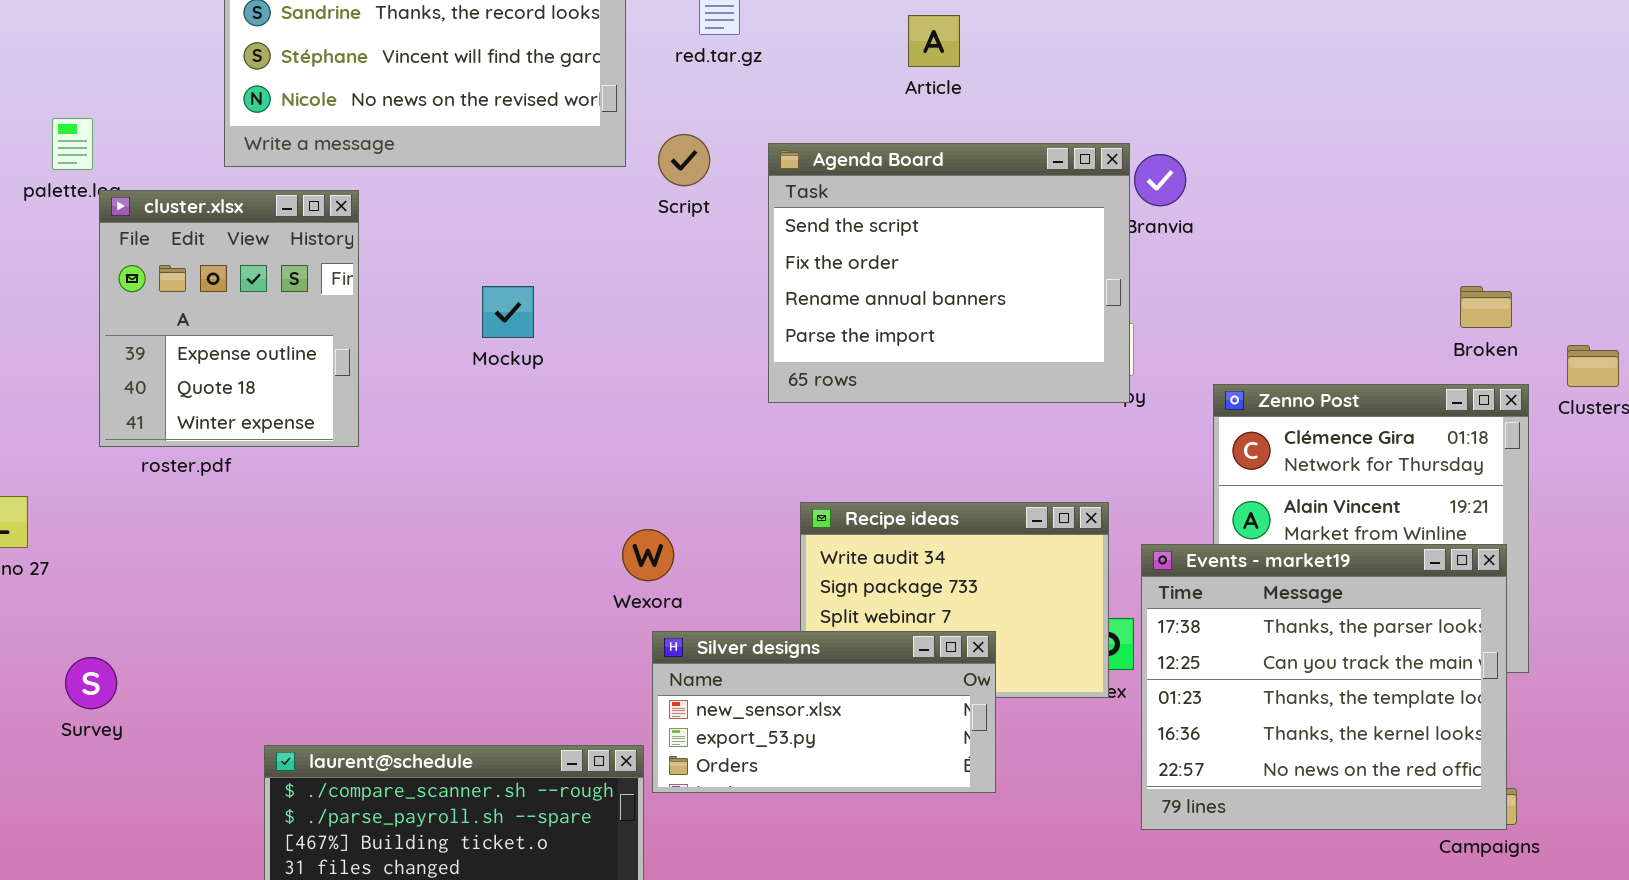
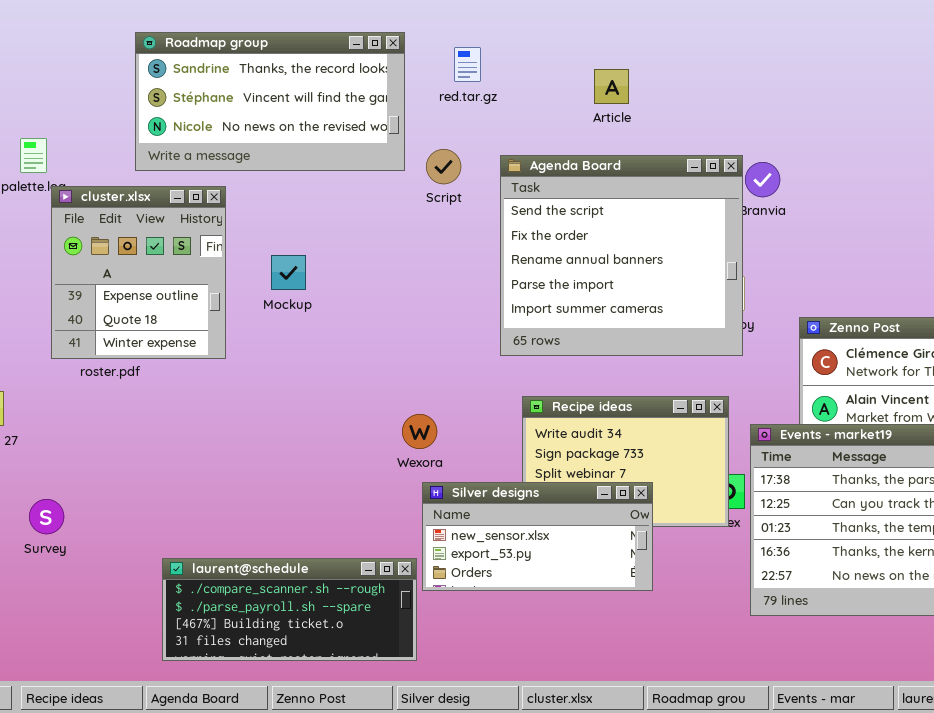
Agenda Board: [768,143,1130,403] -> [500,155,743,356], resized
Mockup: [482,286,534,338] -> [271,255,306,290], moved

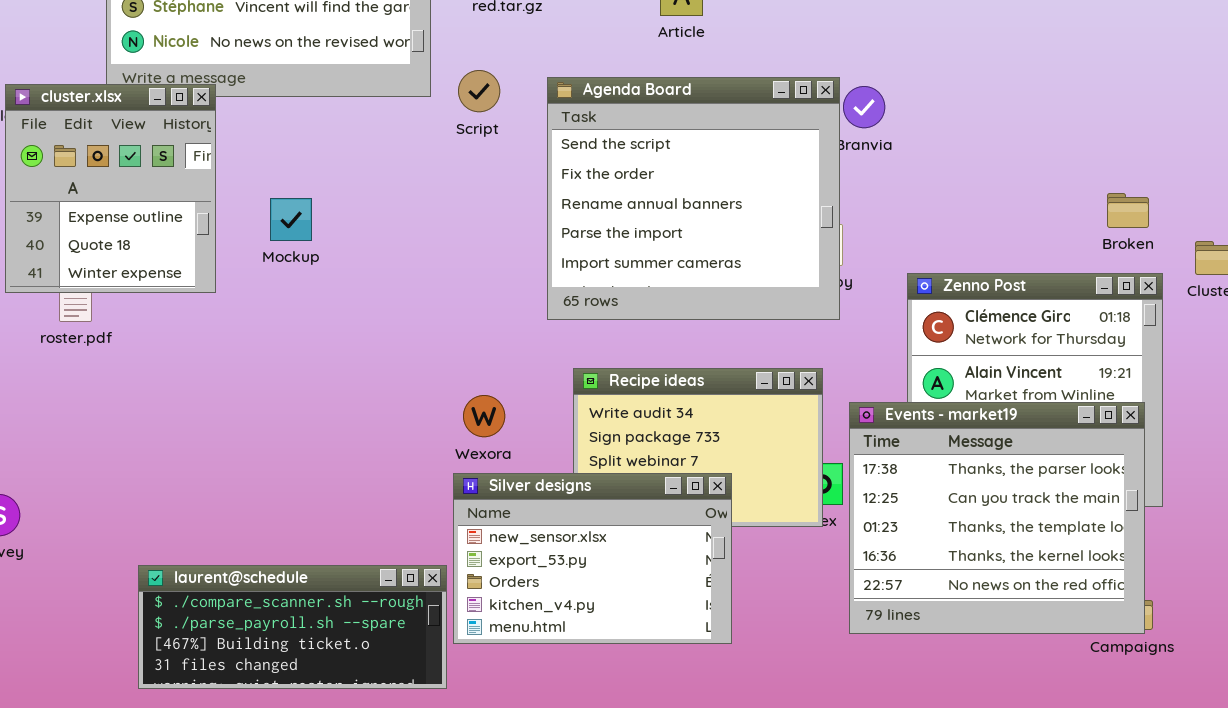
cluster.xlsx: [51,186,226,359] -> [5,84,216,293], moved
Wexora: [402,414,437,449] -> [463,395,505,437], moved
Silver designs: [422,482,653,591] -> [453,473,732,644], resized

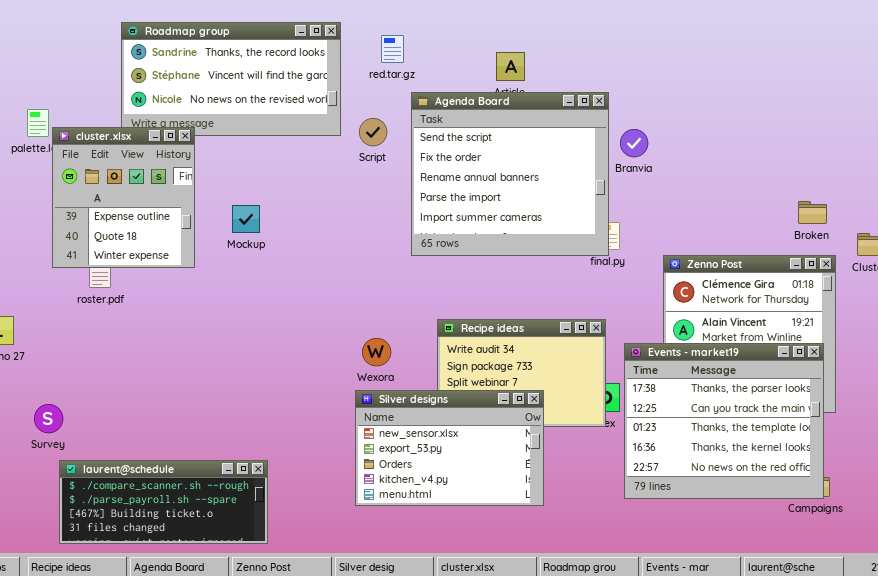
Agenda Board: [547,77,840,320] -> [411,92,609,256], moved
laurent@schedule: [138,565,447,689] -> [59,460,268,544], moved

